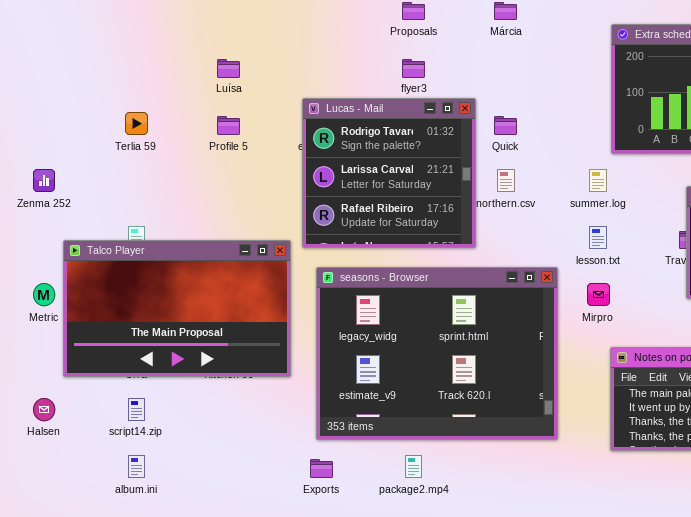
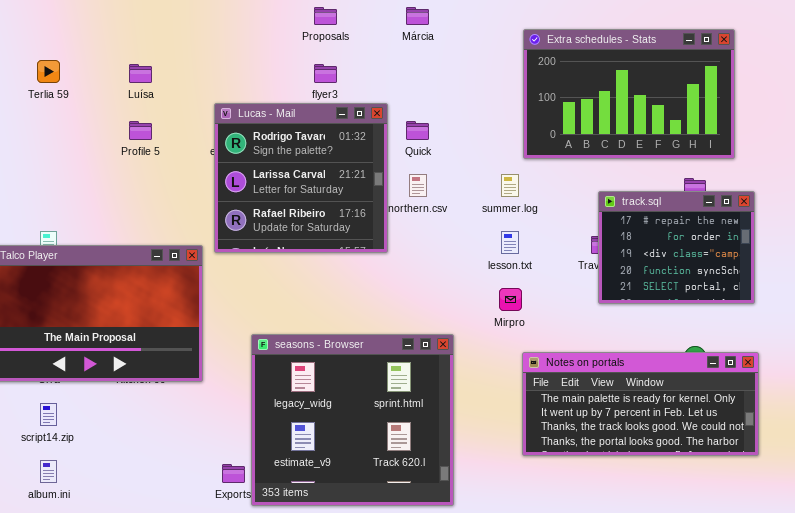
Terlia 59: [125,112,148,135] -> [37,60,60,83], moved
seasons - Browser: [316,267,558,440] -> [251,334,454,506], moved, resized

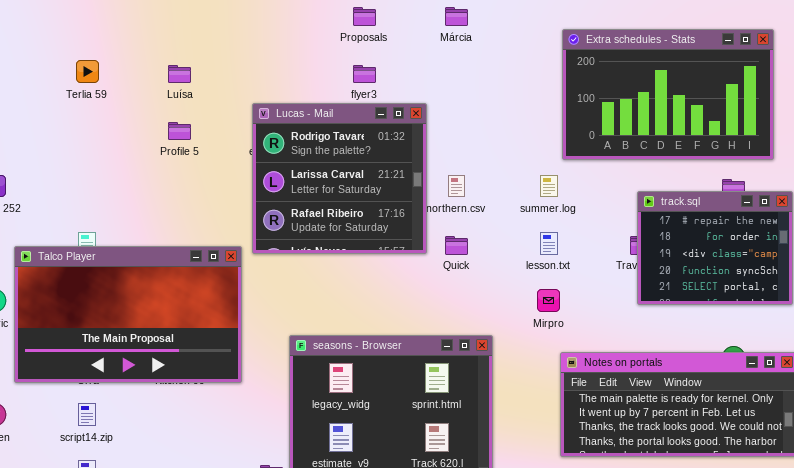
Quick: [406,121,429,140] -> [445,236,468,255], moved

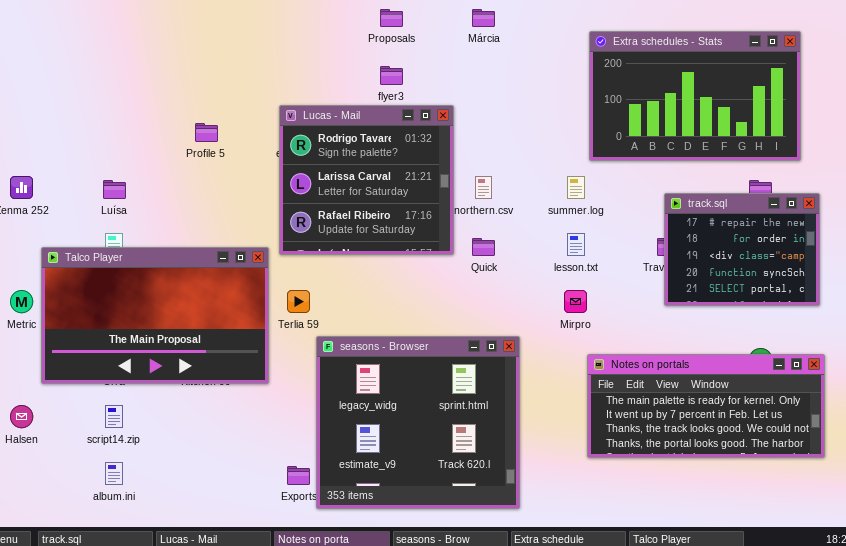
Terlia 59: [76,60,99,83] -> [287,290,310,313], moved
Luísa: [168,65,191,83] -> [103,180,126,199], moved

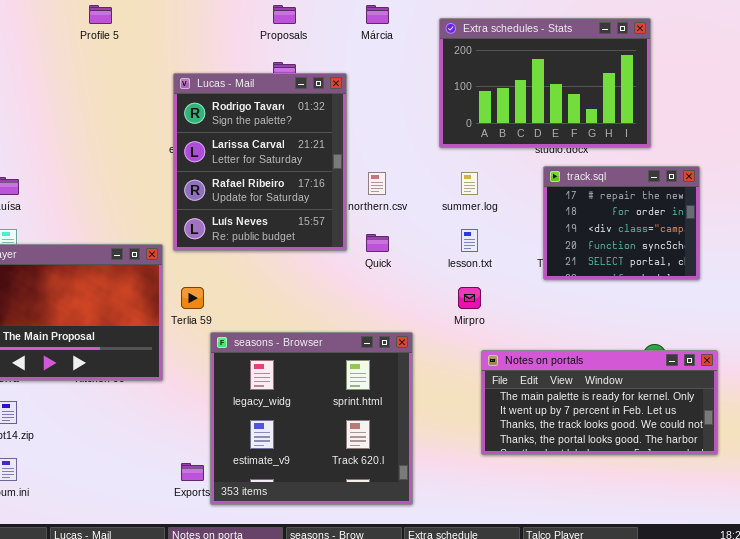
Extra schedules - Stats: [589,31,801,161] -> [439,18,651,148], moved
Lucas - Mail: [279,105,454,255] -> [173,73,347,251], resized
Profile 5: [195,123,218,142] -> [89,5,112,24], moved
track.sql: [664,193,820,306] -> [543,166,700,280], moved

